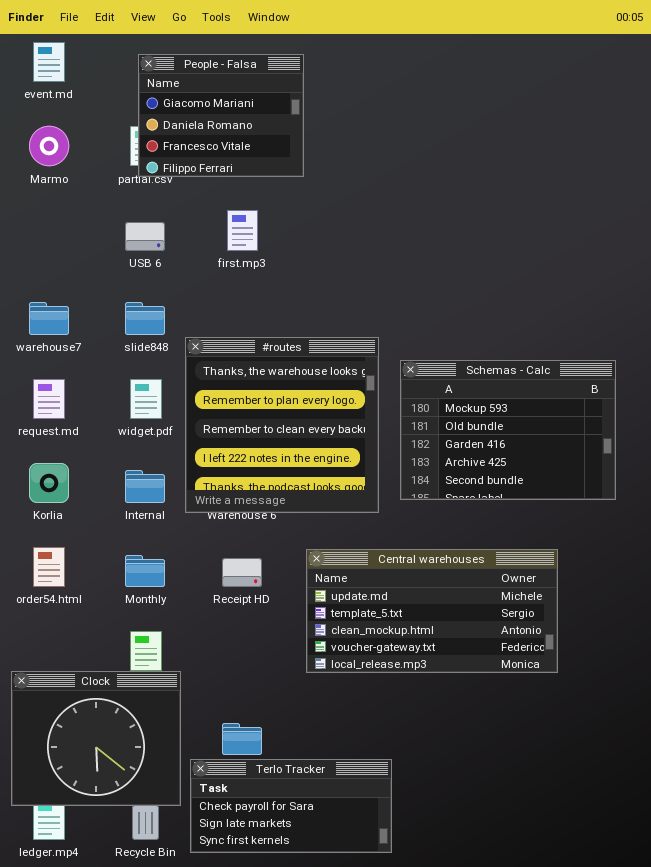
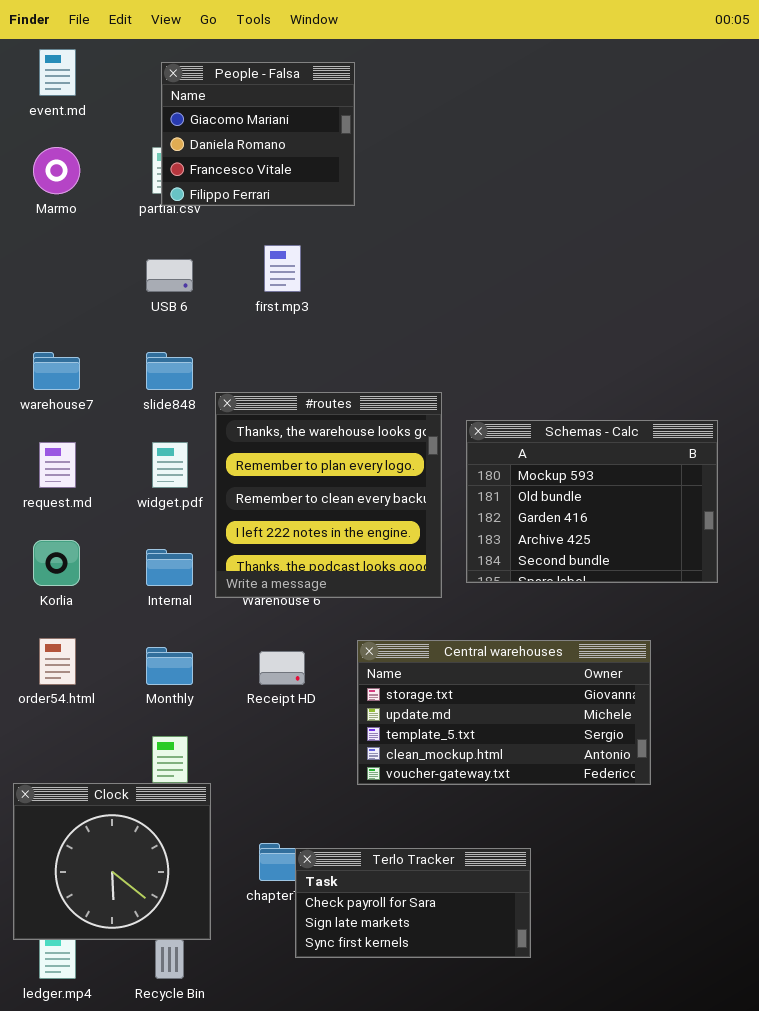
Central warehouses: [306,549,558,673] -> [357,640,651,785], scrolled up 1 row
Terlo Tracker: [190,759,392,853] -> [295,848,531,958], moved

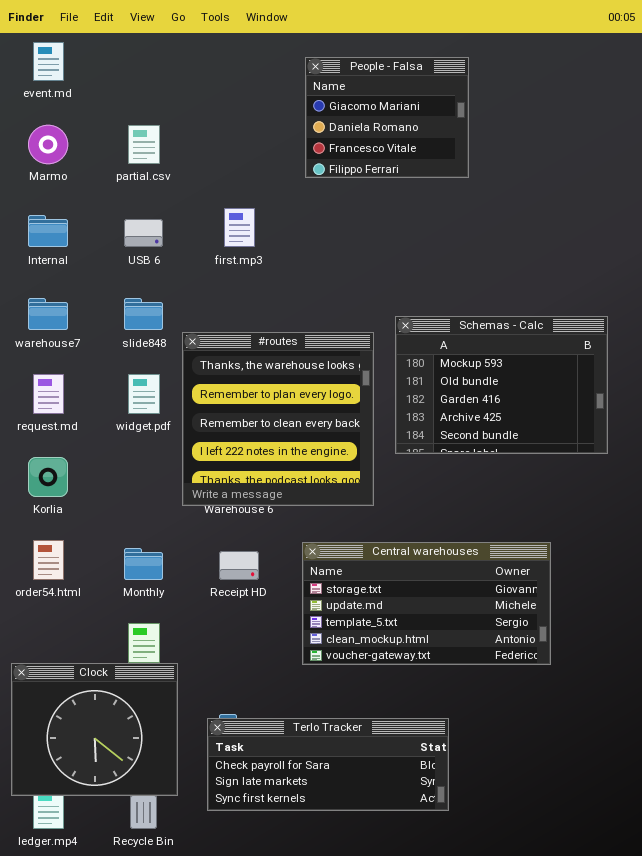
People - Falsa: [161,62,355,206] -> [305,57,469,178], moved
Schemas - Calc: [466,420,718,583] -> [395,316,608,454], moved
Internal: [146,549,193,586] -> [28,215,68,247], moved
Terlo Tracker: [295,848,531,958] -> [207,718,449,811], resized

